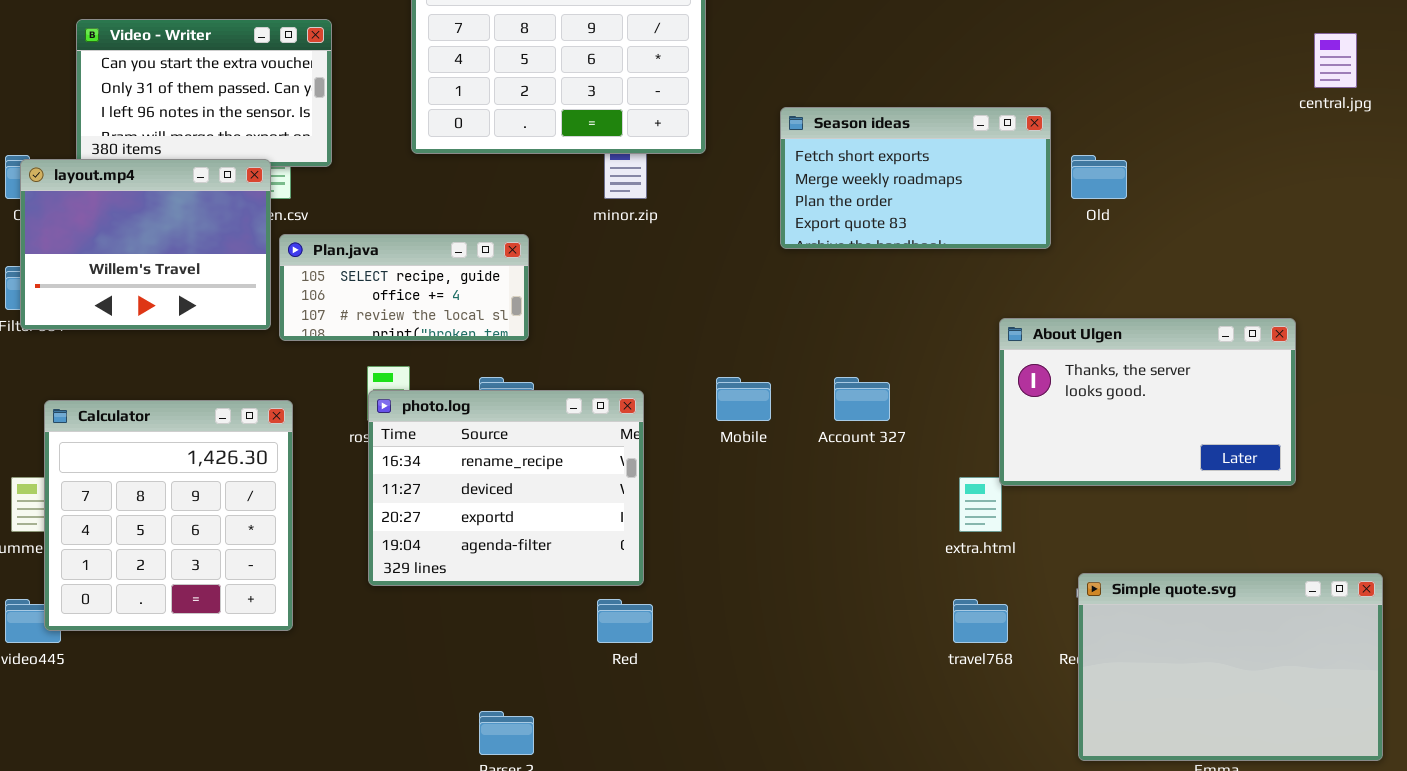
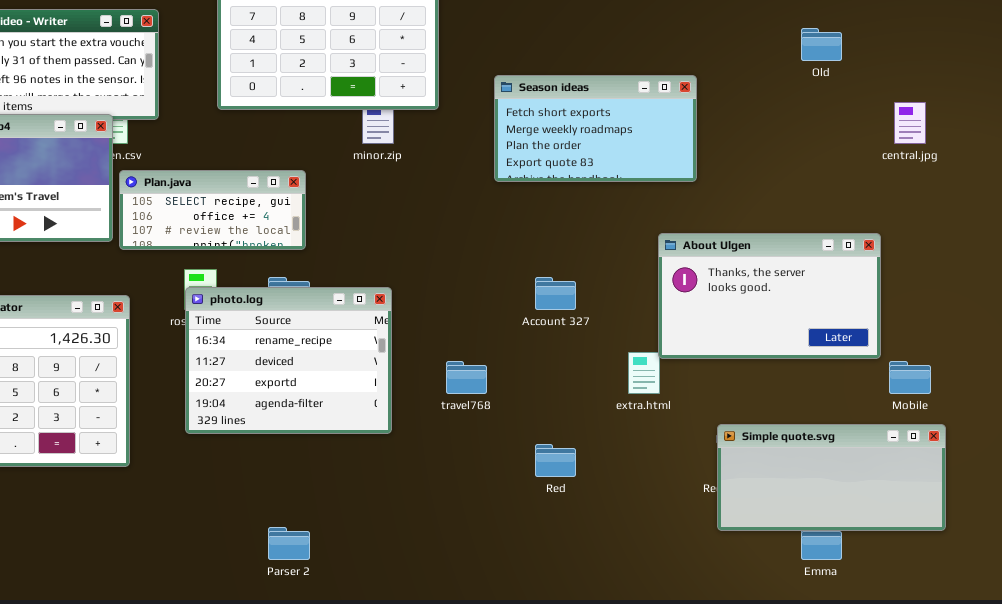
central.jpg: [1314,33,1357,88] -> [894,102,926,144], moved
Old: [1071,155,1127,199] -> [801,28,842,61], moved
Mobile: [716,377,771,421] -> [889,361,931,394], moved
Simple quote.svg: [1078,573,1383,761] -> [717,424,946,531], resized
Red: [597,599,653,643] -> [535,444,576,477], moved
travel768: [953,599,1008,643] -> [446,361,487,394], moved

